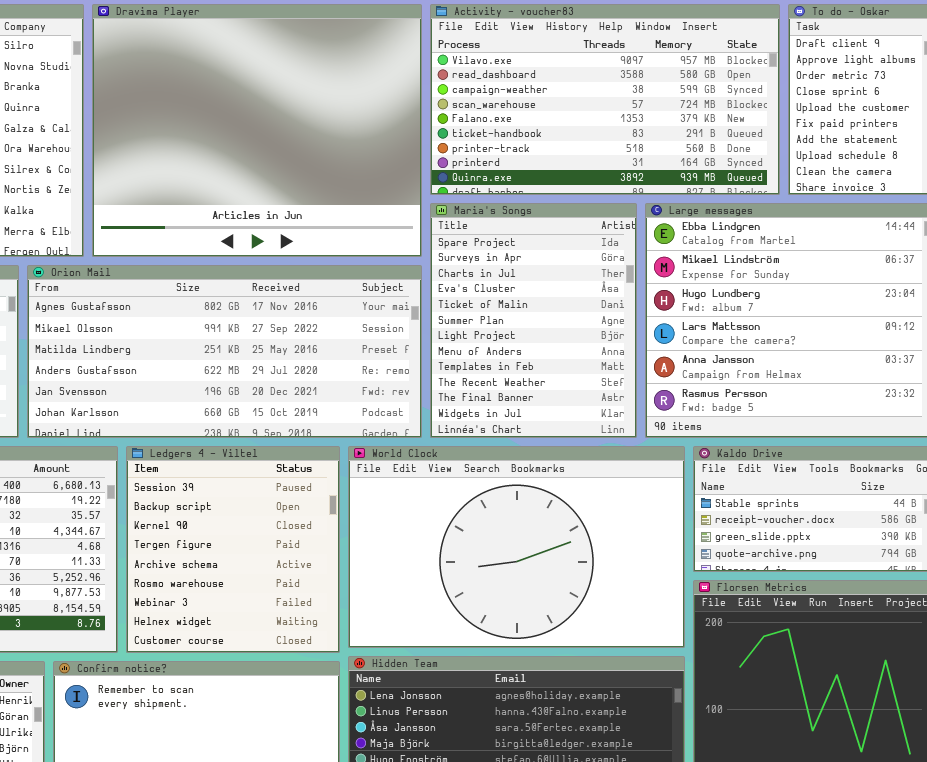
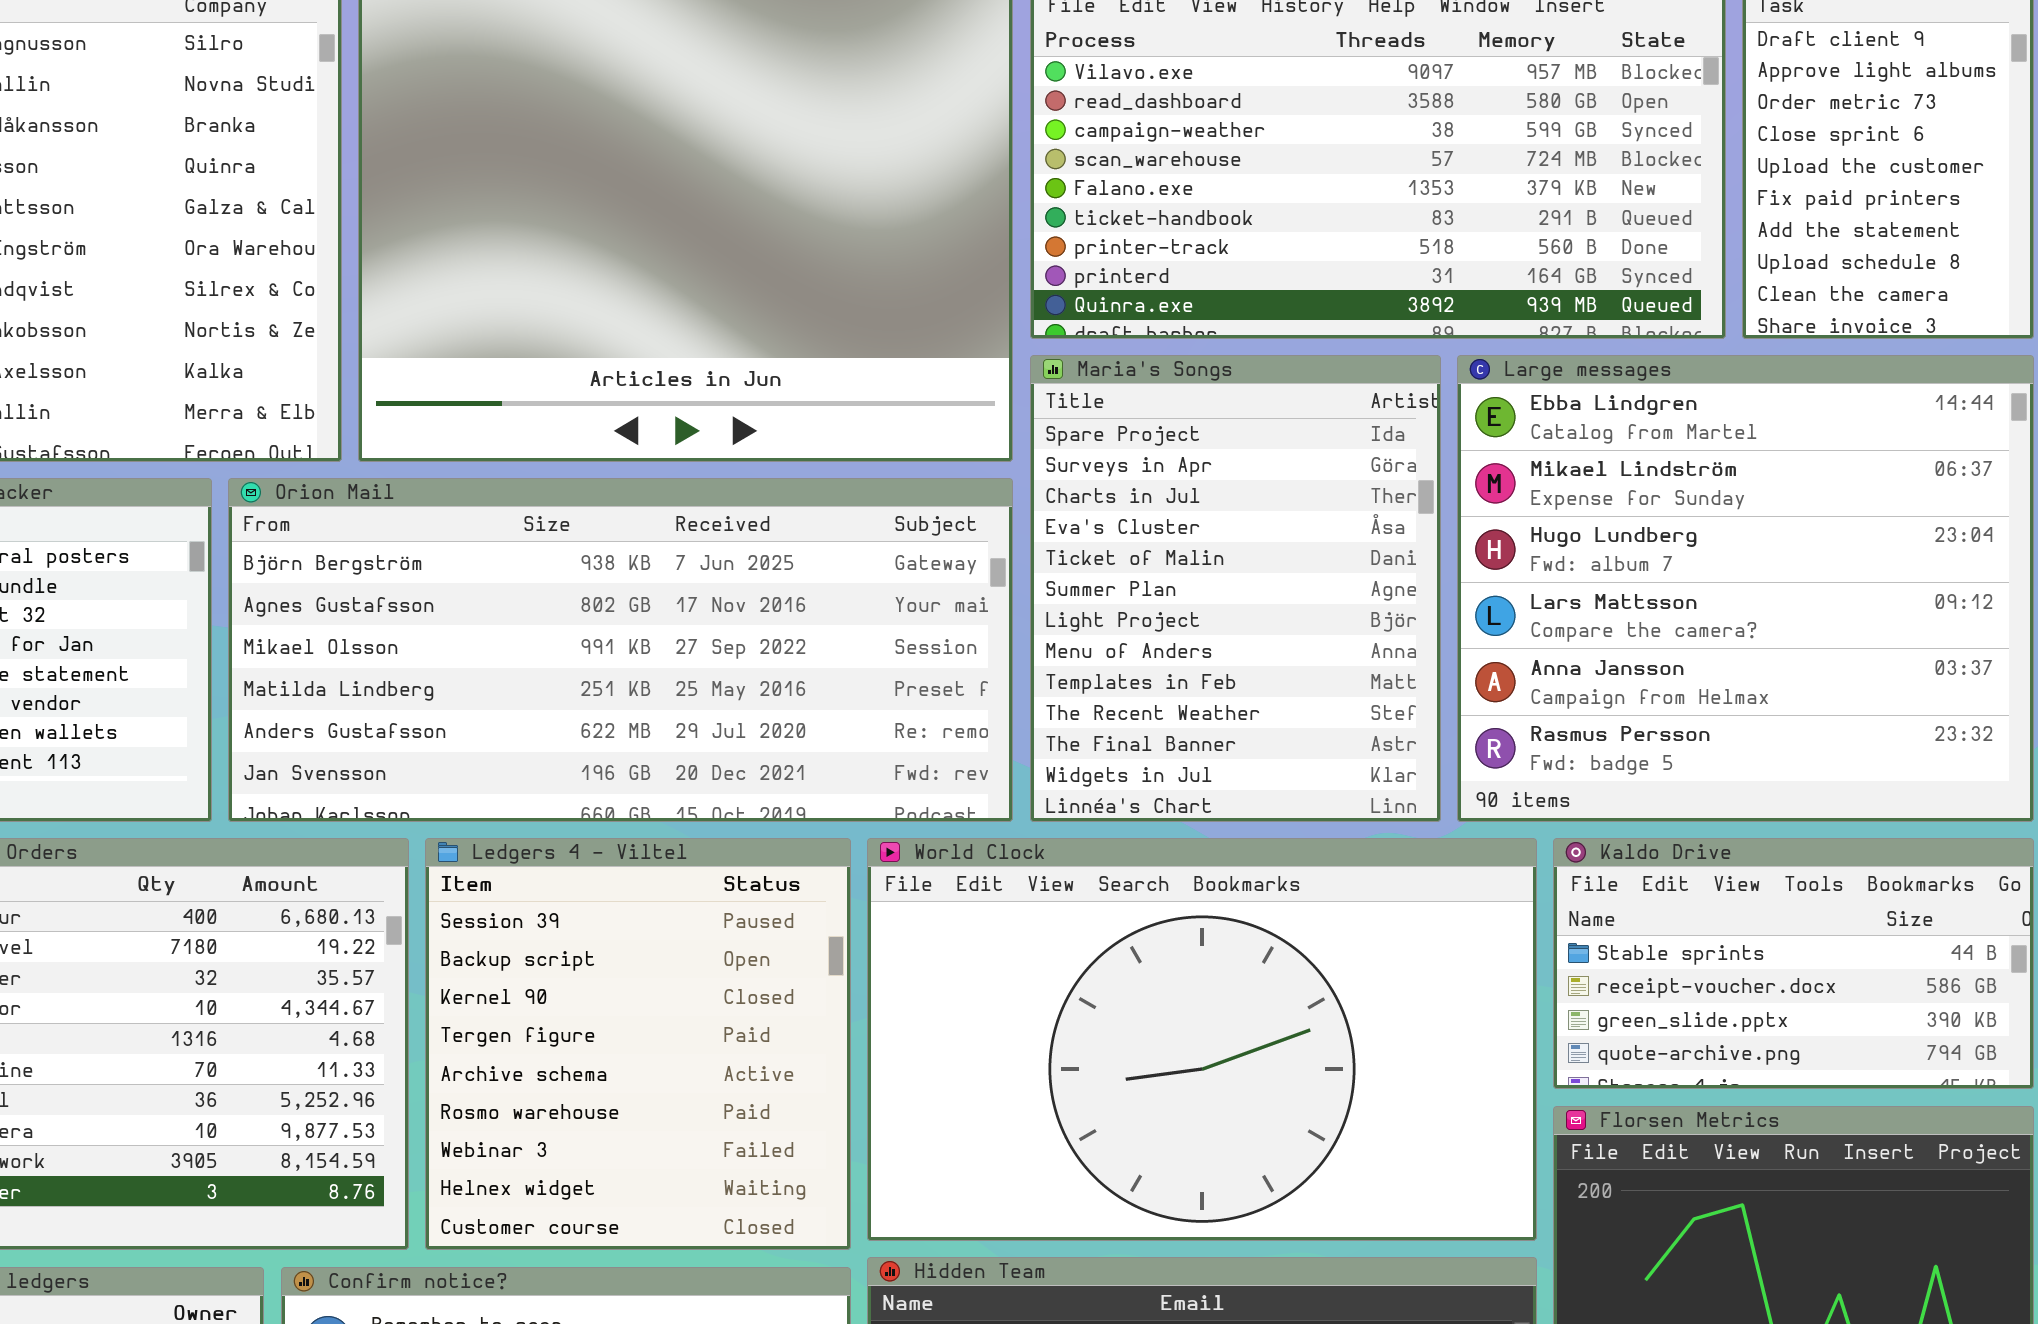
Orion Mail: [27,265,422,438] -> [228,478,1013,822], scrolled up 1 row

